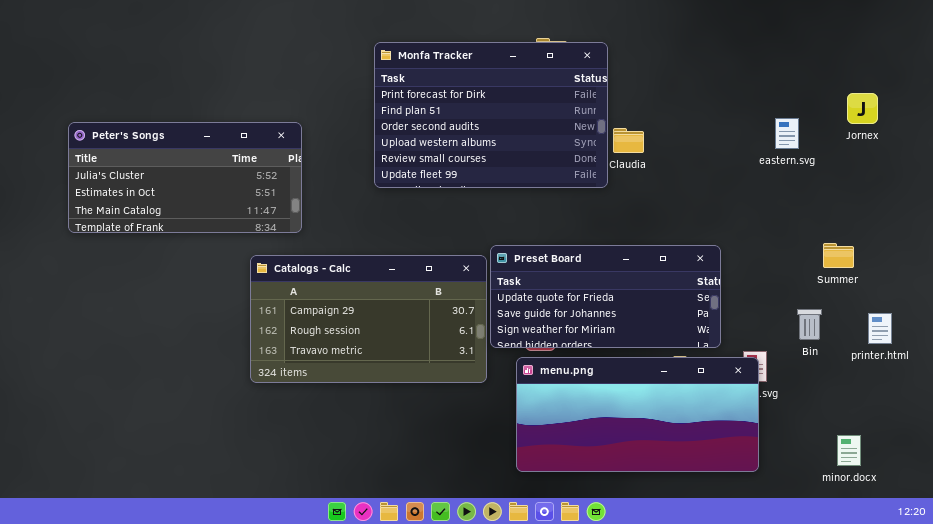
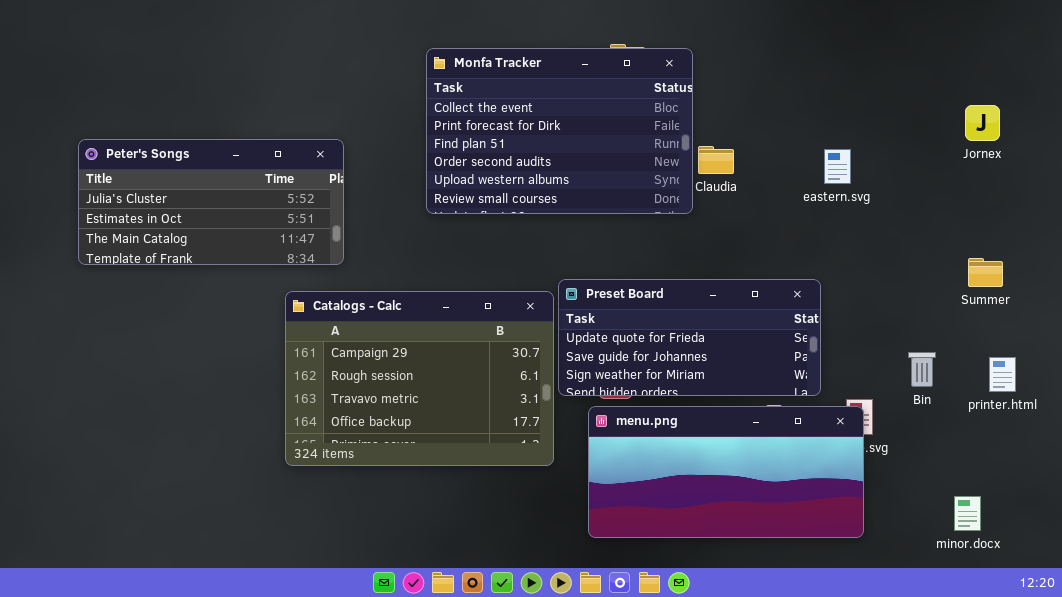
Monfa Tracker: [374,42,608,188] -> [426,48,693,214], scrolled up 1 row
eastern.svg: [775,118,799,149] -> [824,149,851,184], moved
Summer: [823,243,854,268] -> [968,258,1003,287], moved
Catalogs - Calc: [250,255,487,383] -> [285,291,554,466], resized

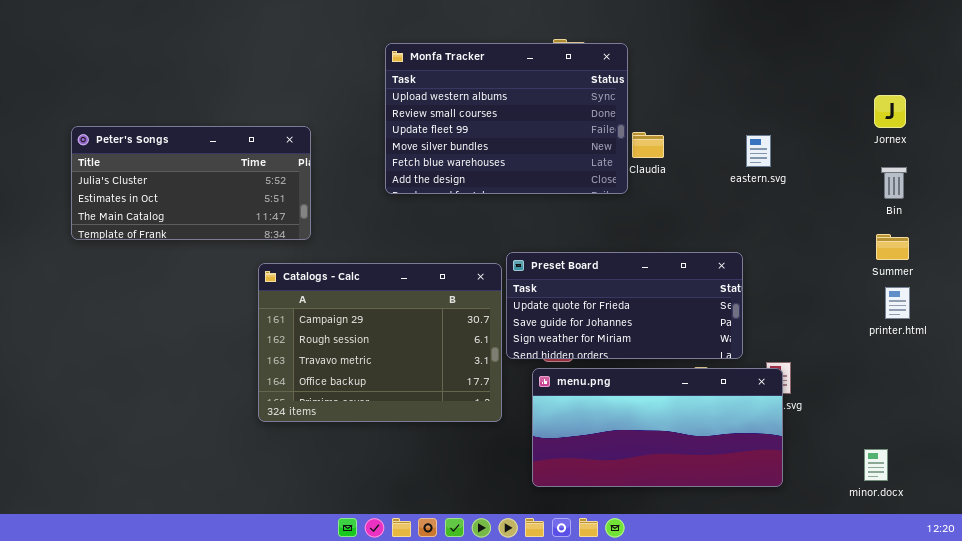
Monfa Tracker: [426,48,693,214] -> [385,43,628,194], scrolled down 4 rows
Bin: [908,352,936,387] -> [881,167,907,199], moved
printer.html: [989,357,1016,392] -> [885,287,910,319], moved

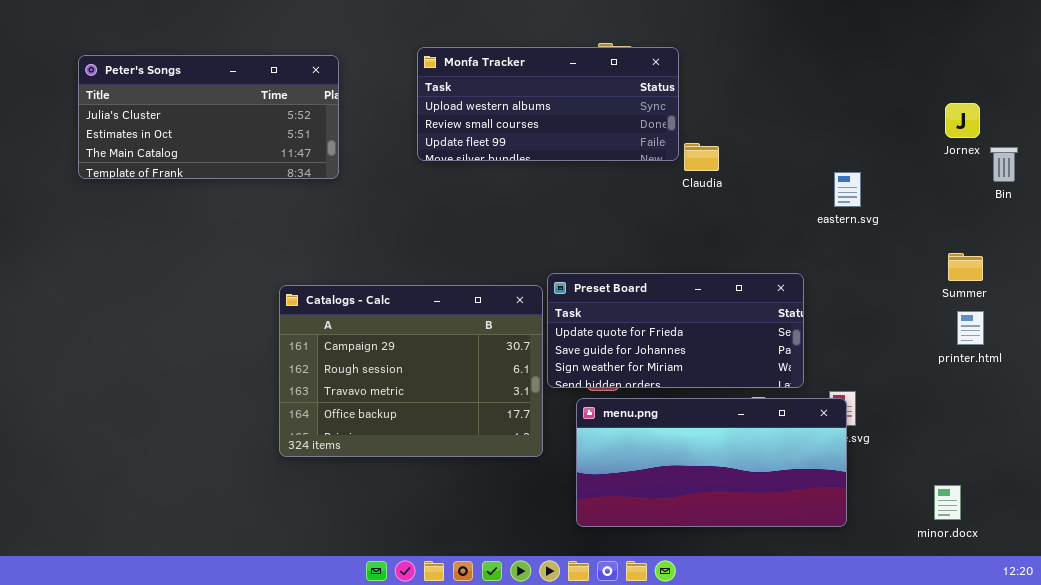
Monfa Tracker: [385,43,628,194] -> [417,47,679,161], resized
Peter's Songs: [71,126,311,240] -> [78,55,339,179], moved
eastern.svg: [746,135,771,167] -> [834,172,861,207], moved
Bin: [881,167,907,199] -> [990,147,1018,182], moved

